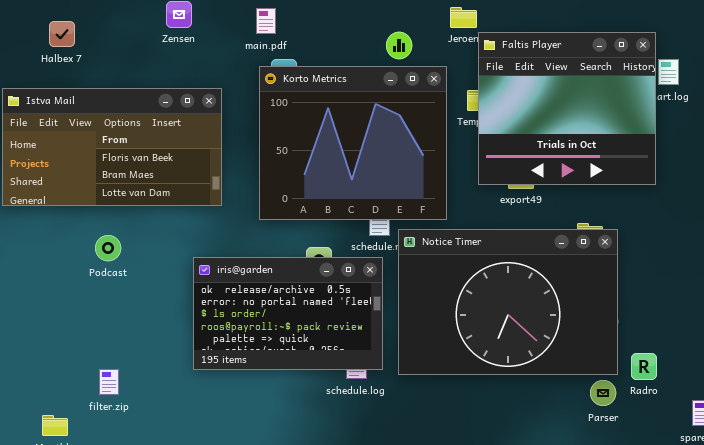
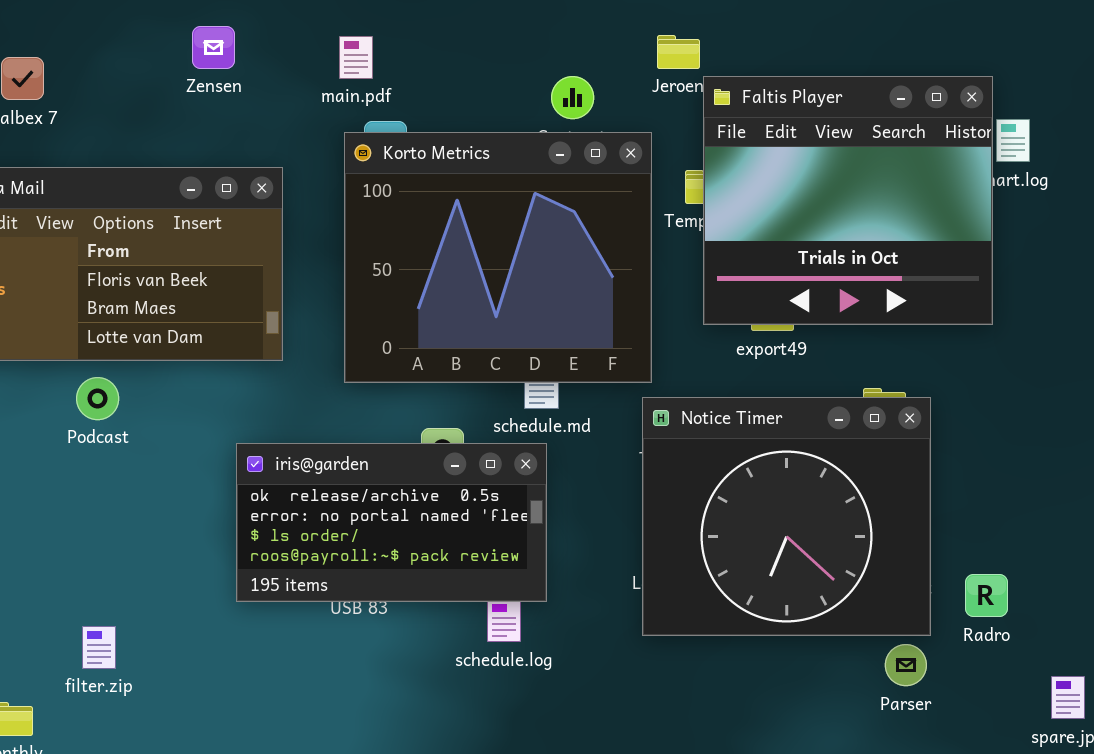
Notice Timer: [398,229,618,375] -> [642,397,931,636], resized
Podcast: [95,235,121,261] -> [76,377,119,420], moved
iris@garden: [193,257,383,370] -> [236,443,547,602], resized
Radro: [631,353,657,380] -> [965,574,1008,617], moved

